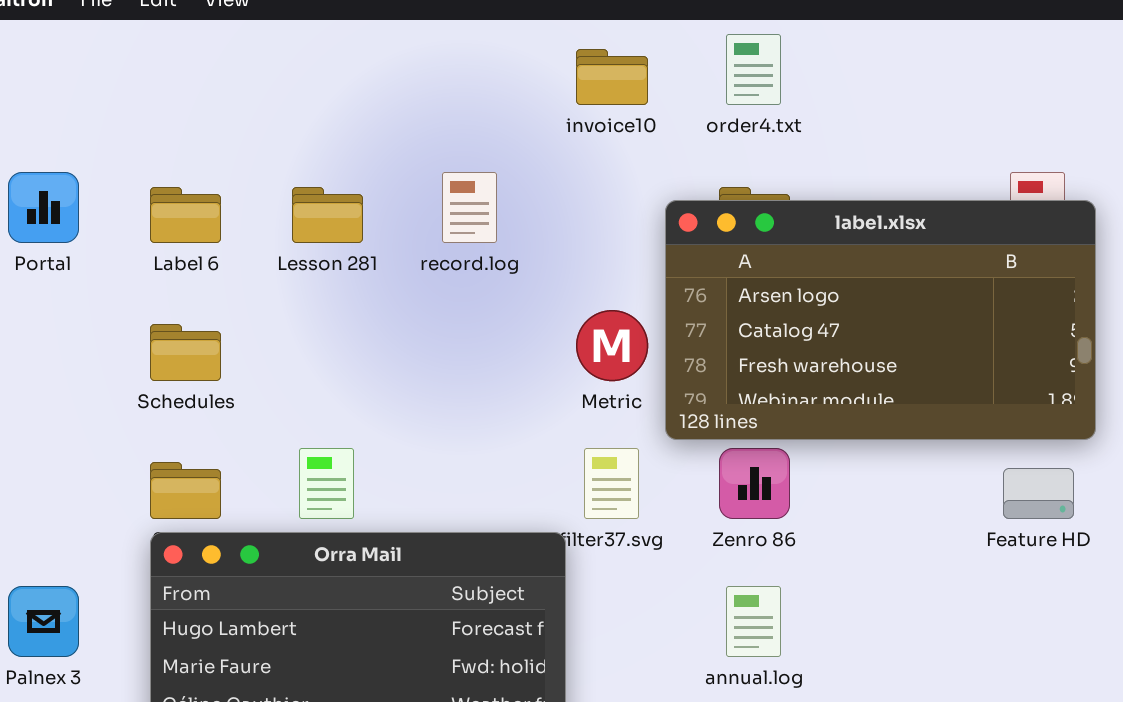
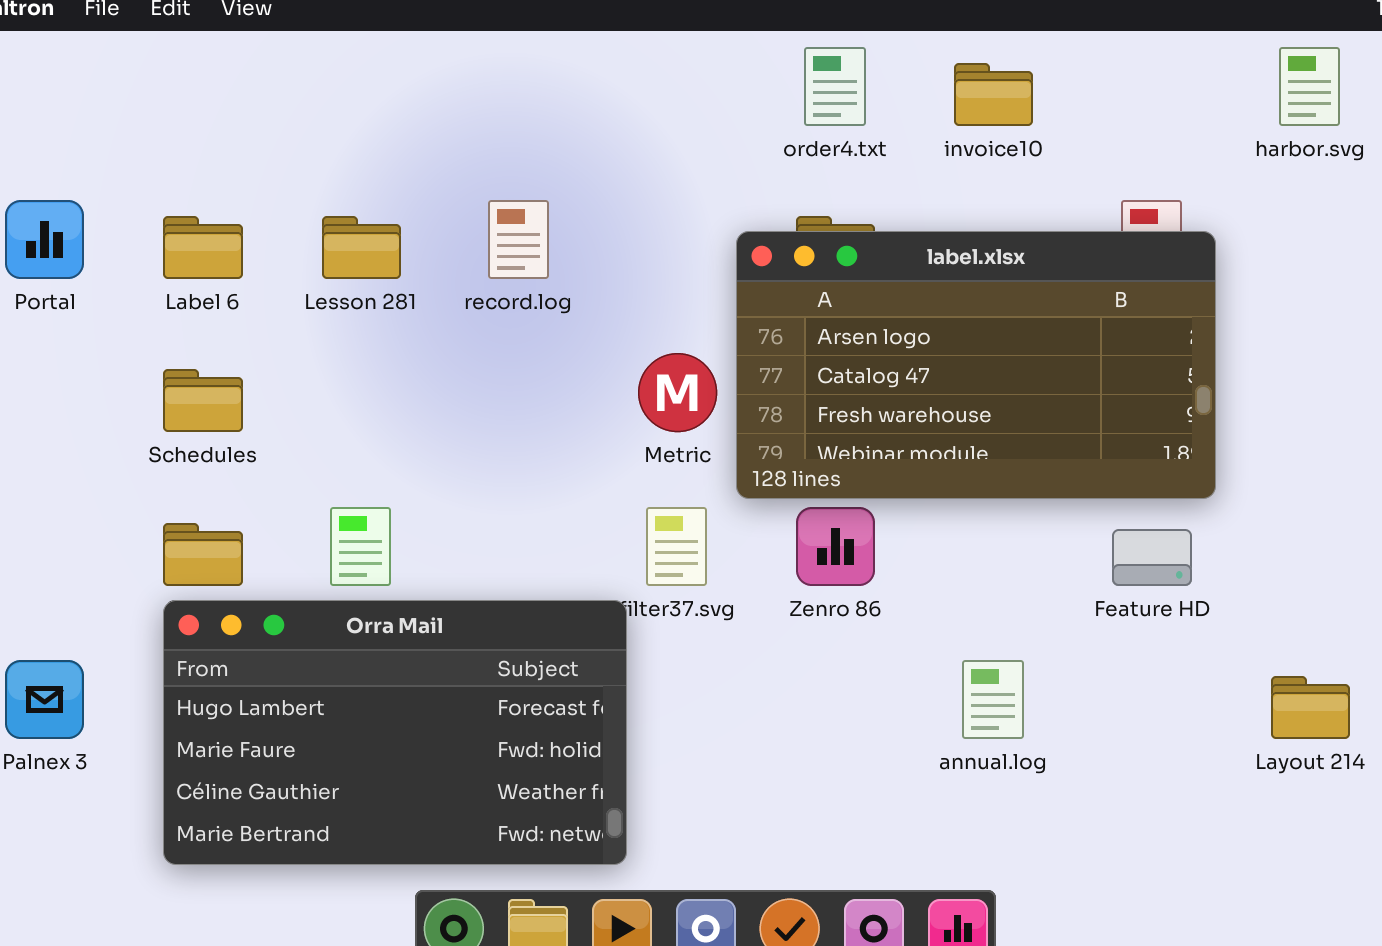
invoice10: [576,49,648,105] -> [954,63,1033,126], moved
annual.log: [726,586,781,657] -> [962,660,1024,739], moved

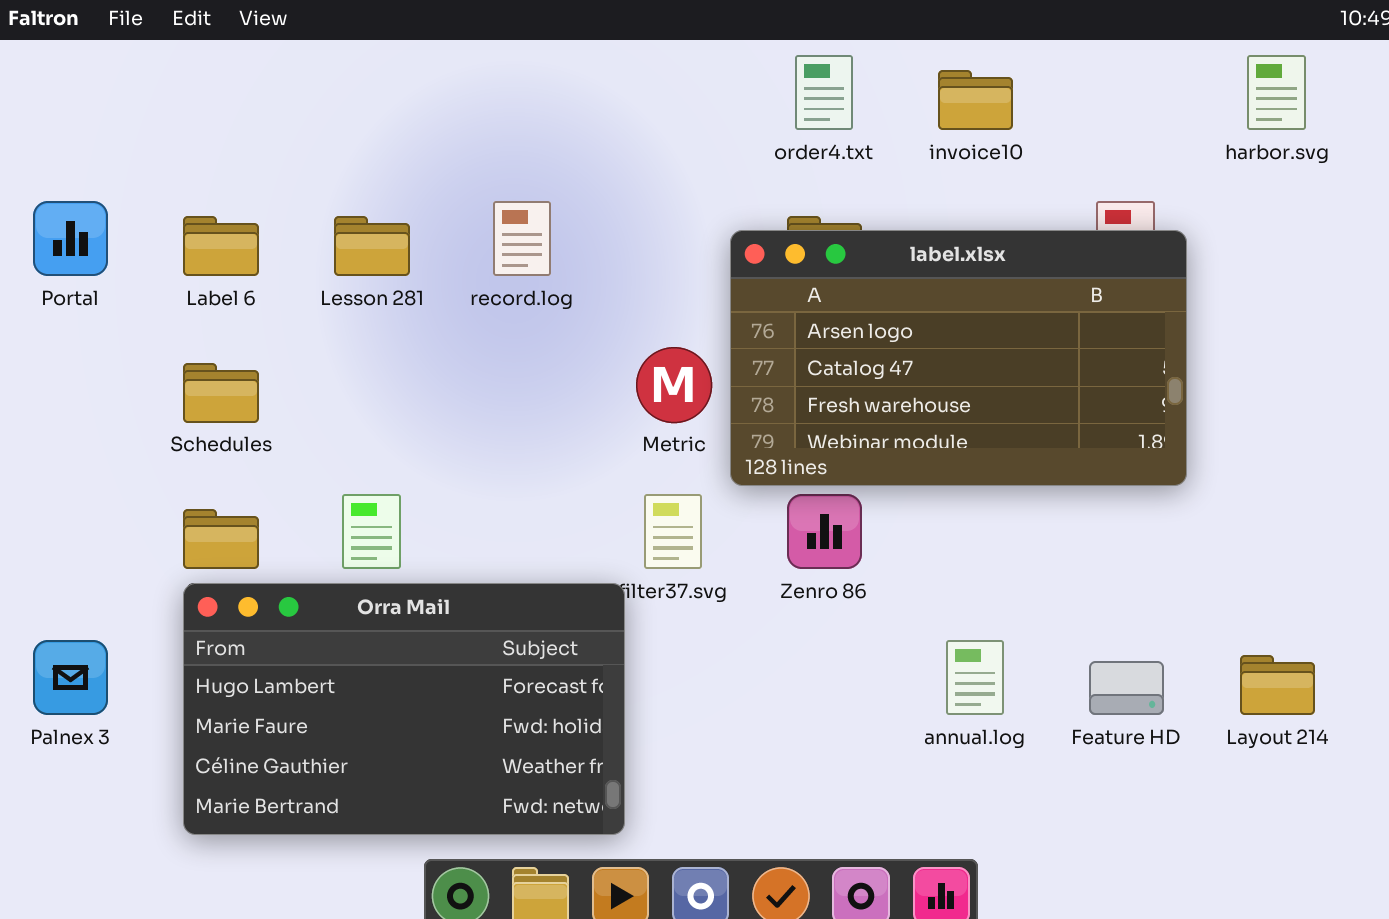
Feature HD: [1112,529,1192,586] -> [1089,661,1164,715], moved

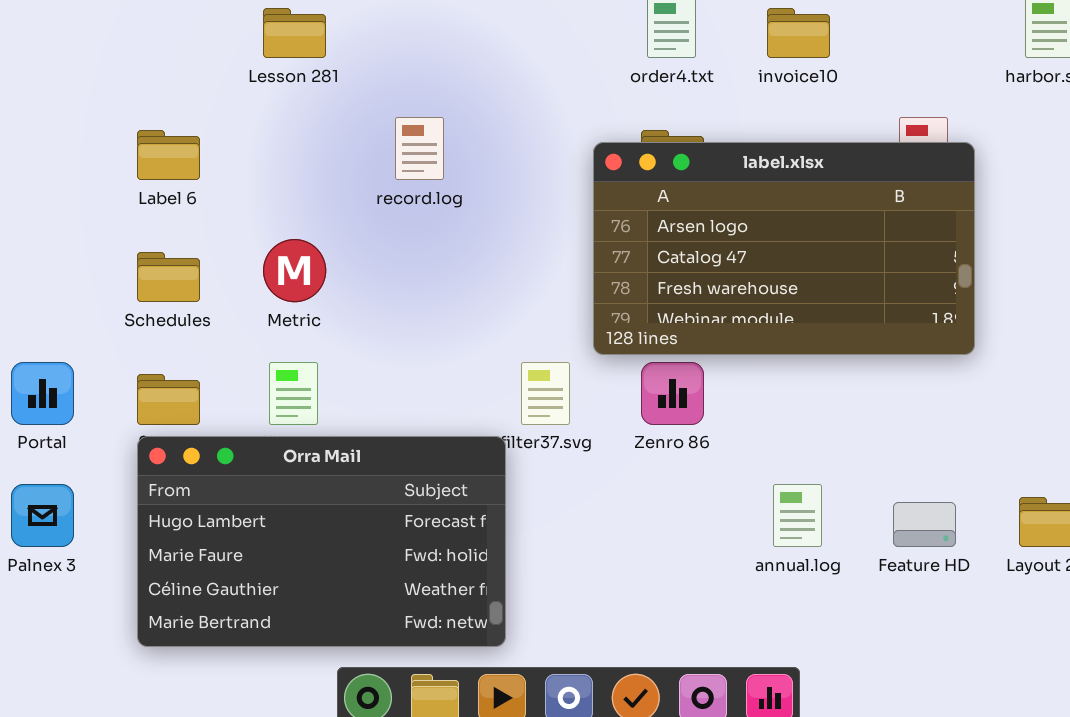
Portal: [33,201,108,276] -> [11,362,74,425], moved
Lesson 281: [334,216,410,276] -> [263,8,326,58], moved
Metric: [636,347,712,423] -> [263,239,326,302], moved

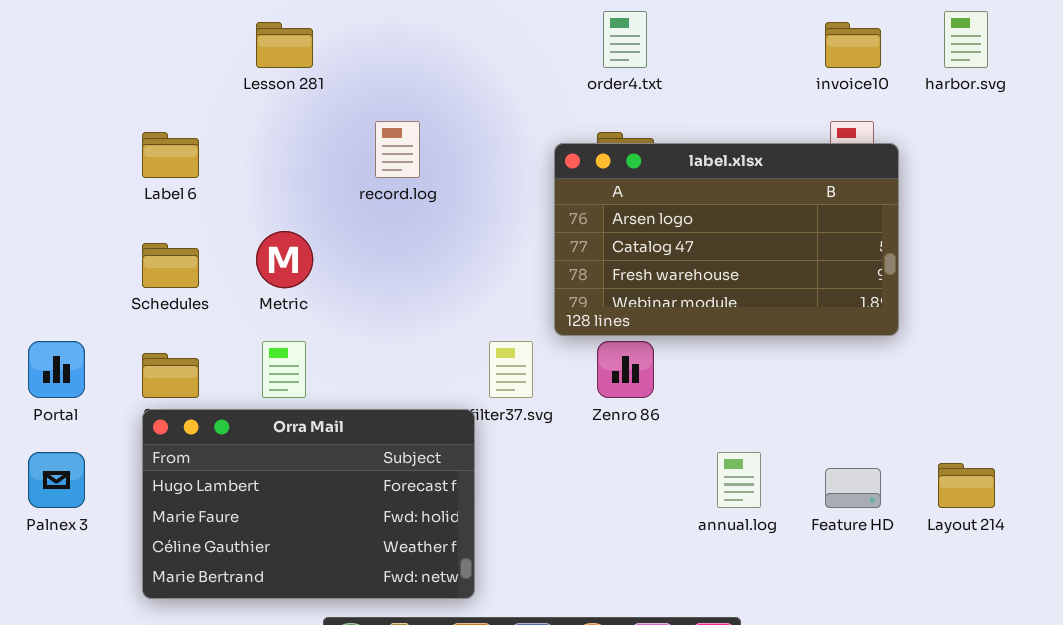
invoice10: [767,8,830,58] -> [825,22,881,68], moved

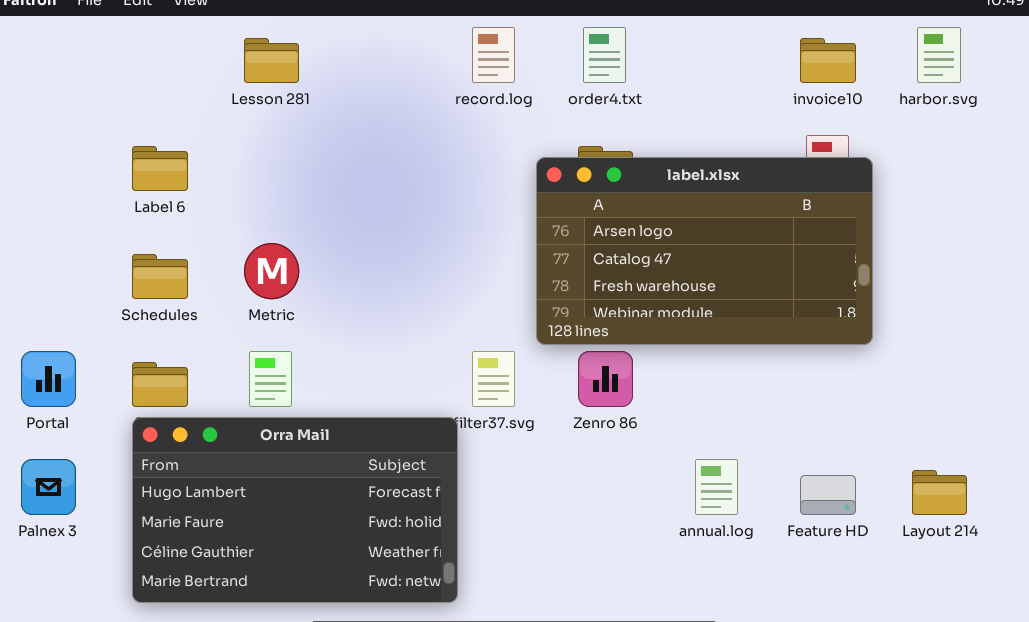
record.log: [375,121,420,178] -> [472,27,515,83], moved

